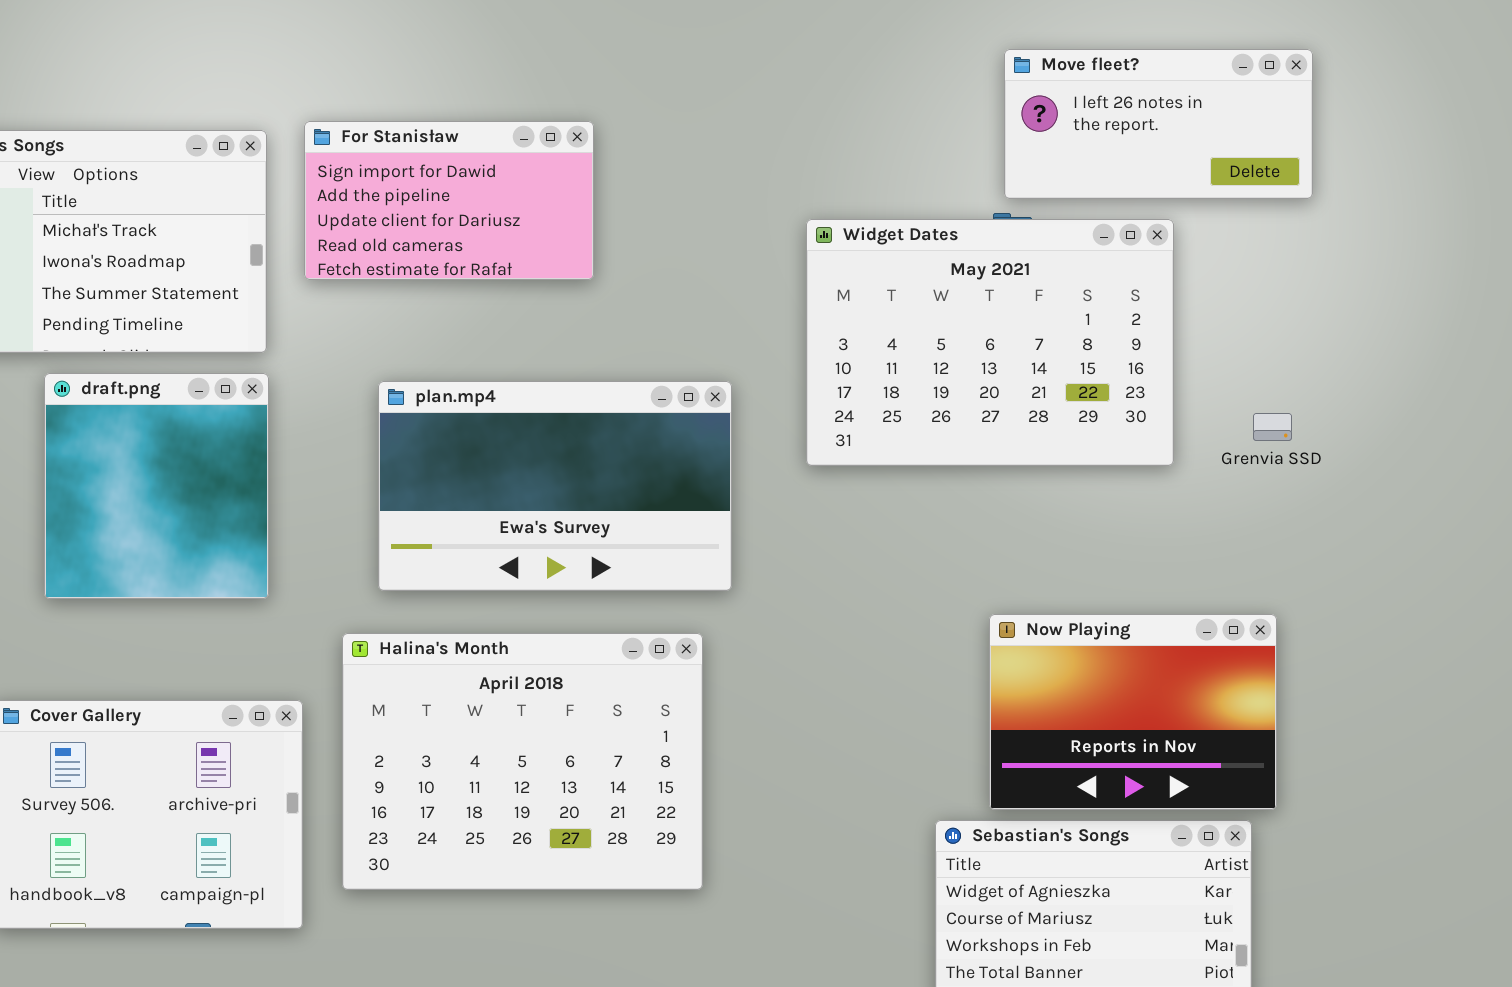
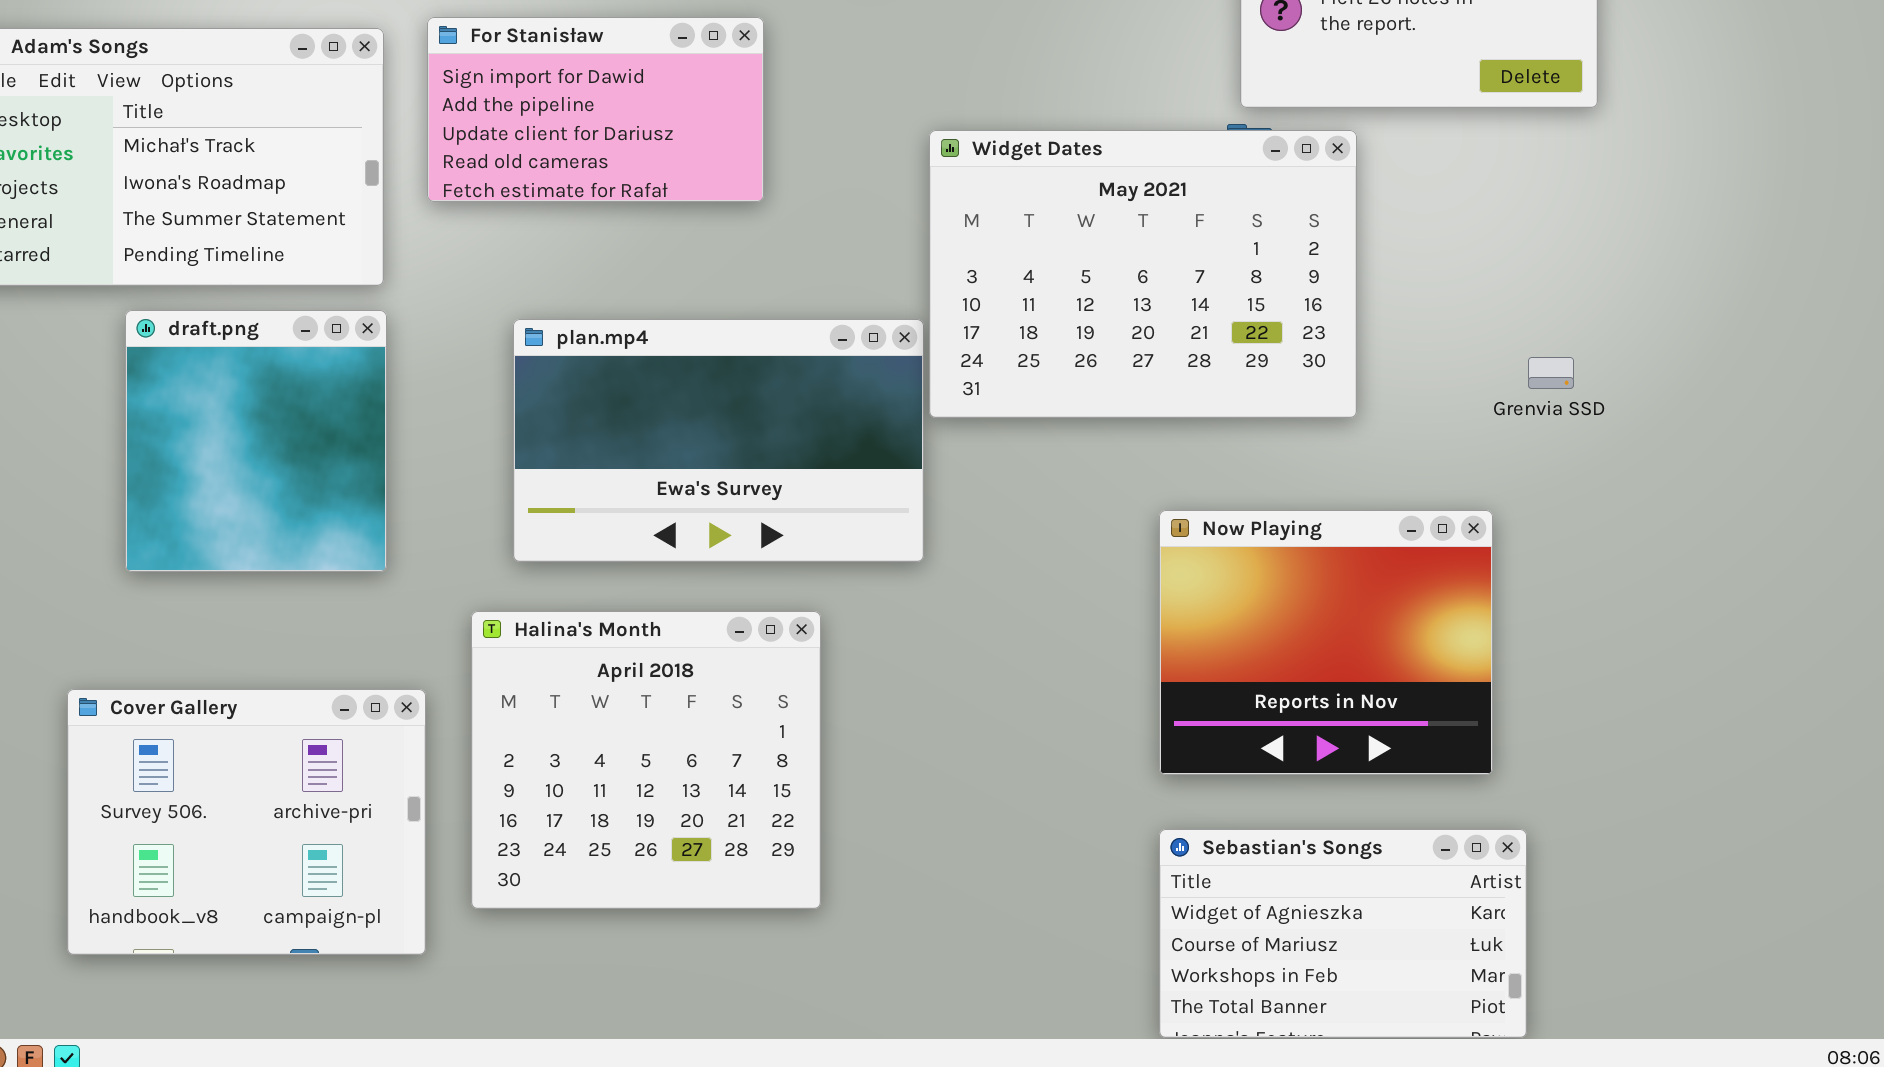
Widget Dates: [806,219,1174,466] -> [929,130,1357,418], moved
Now Playing: [989,614,1277,810] -> [1159,510,1493,775], moved, resized
Halina's Month: [342,633,703,890] -> [471,611,821,909], resized

